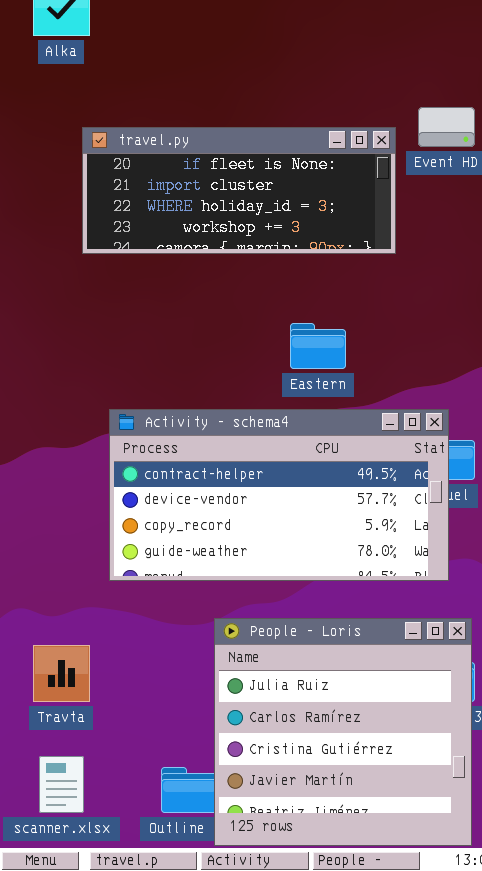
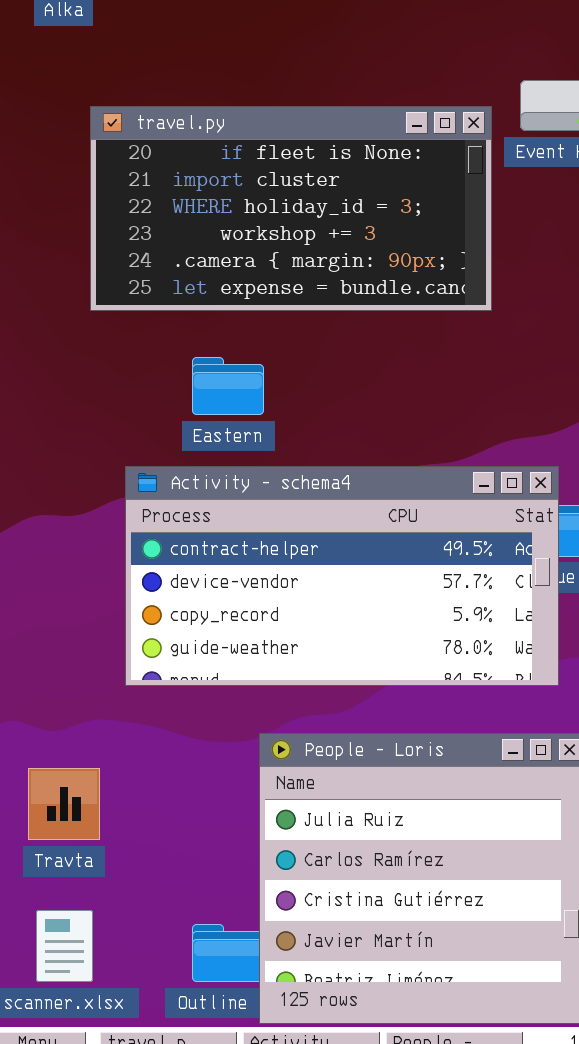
travel.py: [82,127,396,254] -> [90,106,492,311], resized
Eastern: [290,323,346,369] -> [192,357,264,415], moved

